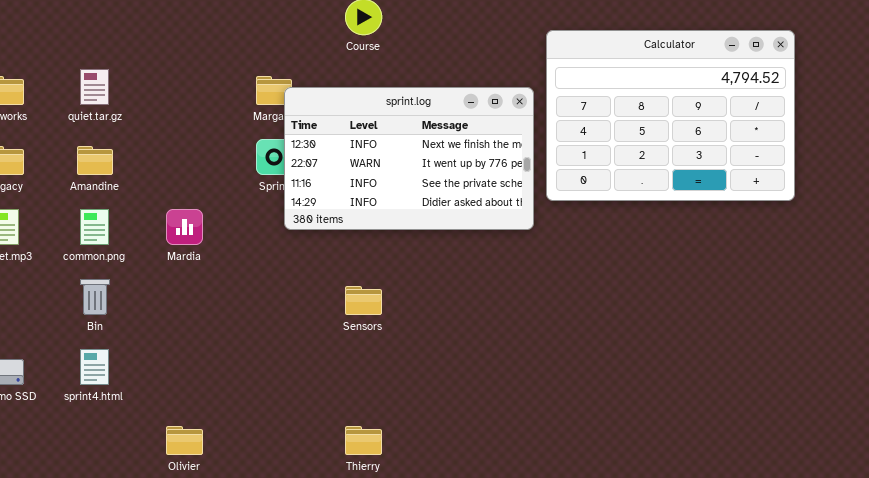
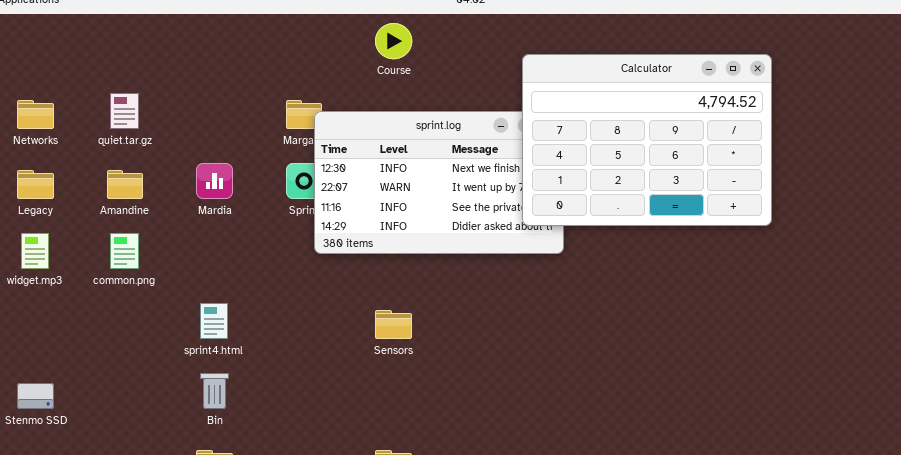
Calculator: [546,30,795,201] -> [522,54,772,226], moved
Mardia: [166,209,203,245] -> [196,163,233,199], moved
Bin: [80,279,110,315] -> [200,373,229,409], moved
sprint4.html: [80,349,109,385] -> [200,303,228,339], moved

